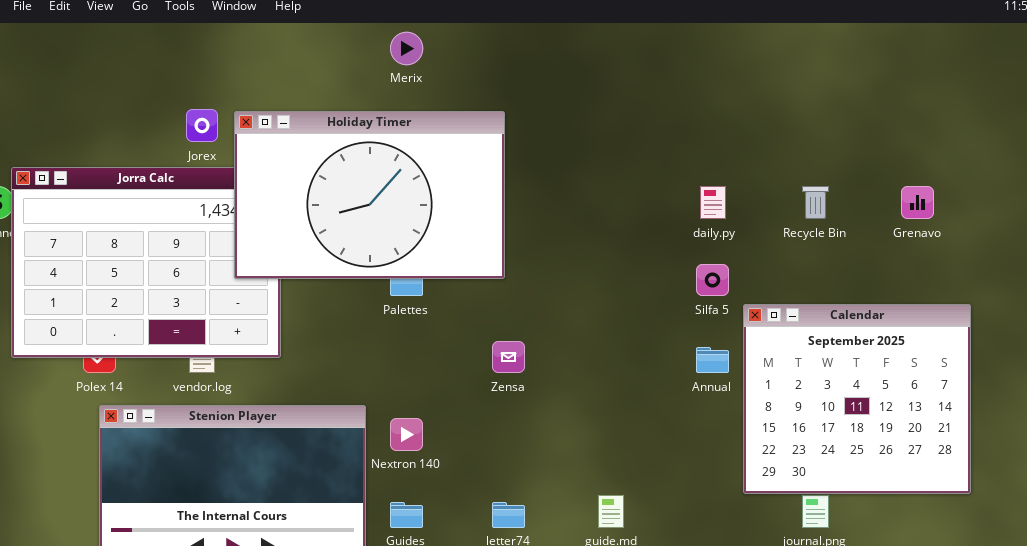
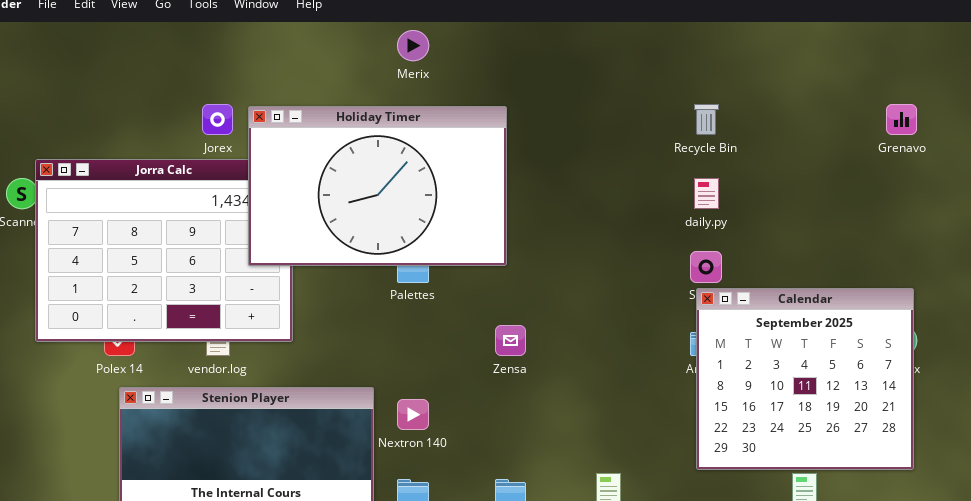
Recycle Bin: [802,186,829,219] -> [694,104,719,135], moved
Grenavo: [901,186,934,219] -> [886,104,917,135], moved
Calendar: [743,304,971,494] -> [696,288,914,470], moved

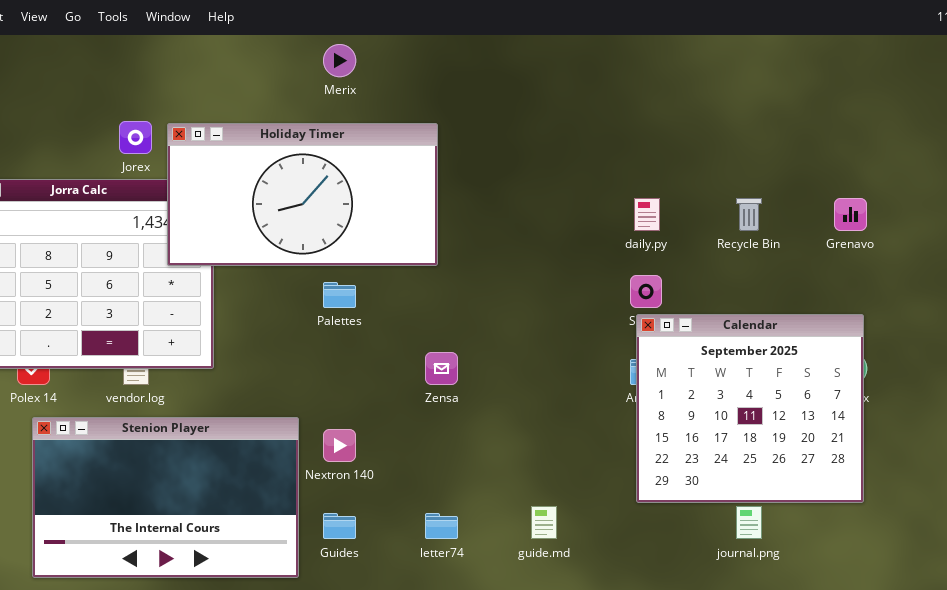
Recycle Bin: [694,104,719,135] -> [736,198,762,231], moved
Grenavo: [886,104,917,135] -> [834,198,867,231], moved
Holiday Timer: [248,106,507,266] -> [167,123,438,266], resized

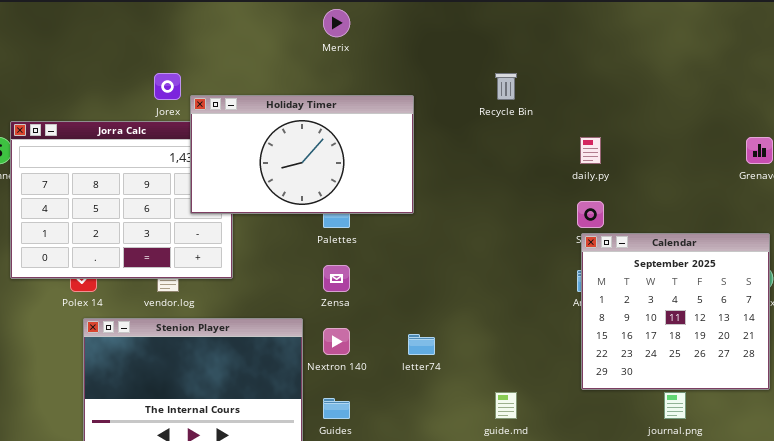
Holiday Timer: [167,123,438,266] -> [190,95,414,214], moved
Recycle Bin: [736,198,762,231] -> [495,73,517,100], moved
Zensa: [425,352,458,385] -> [323,265,350,292], moved
letter74: [425,513,458,539] -> [408,334,435,355], moved

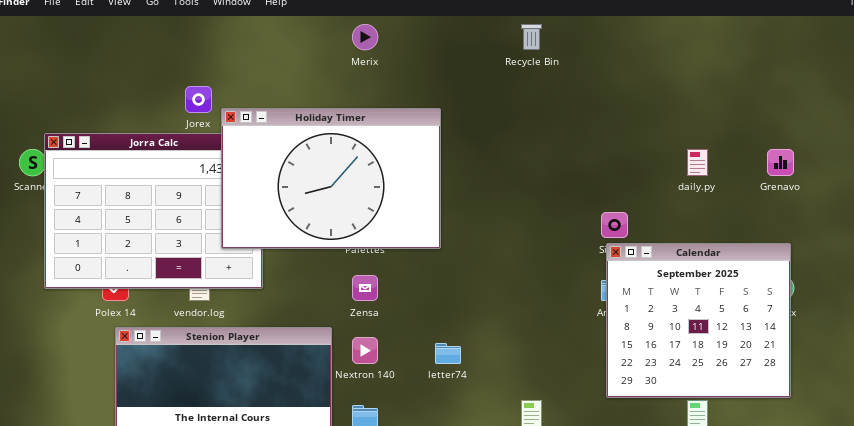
Recycle Bin: [495,73,517,100] -> [521,24,542,50], moved
Holiday Timer: [190,95,414,214] -> [221,108,441,249], resized
daily.py: [580,137,601,164] -> [687,149,708,176], moved

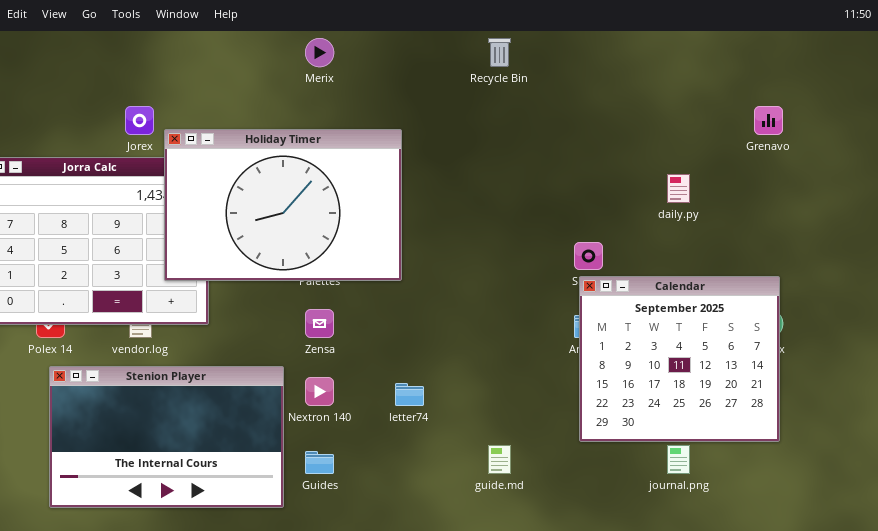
Grenavo: [767,149,794,176] -> [754,106,783,135], moved

